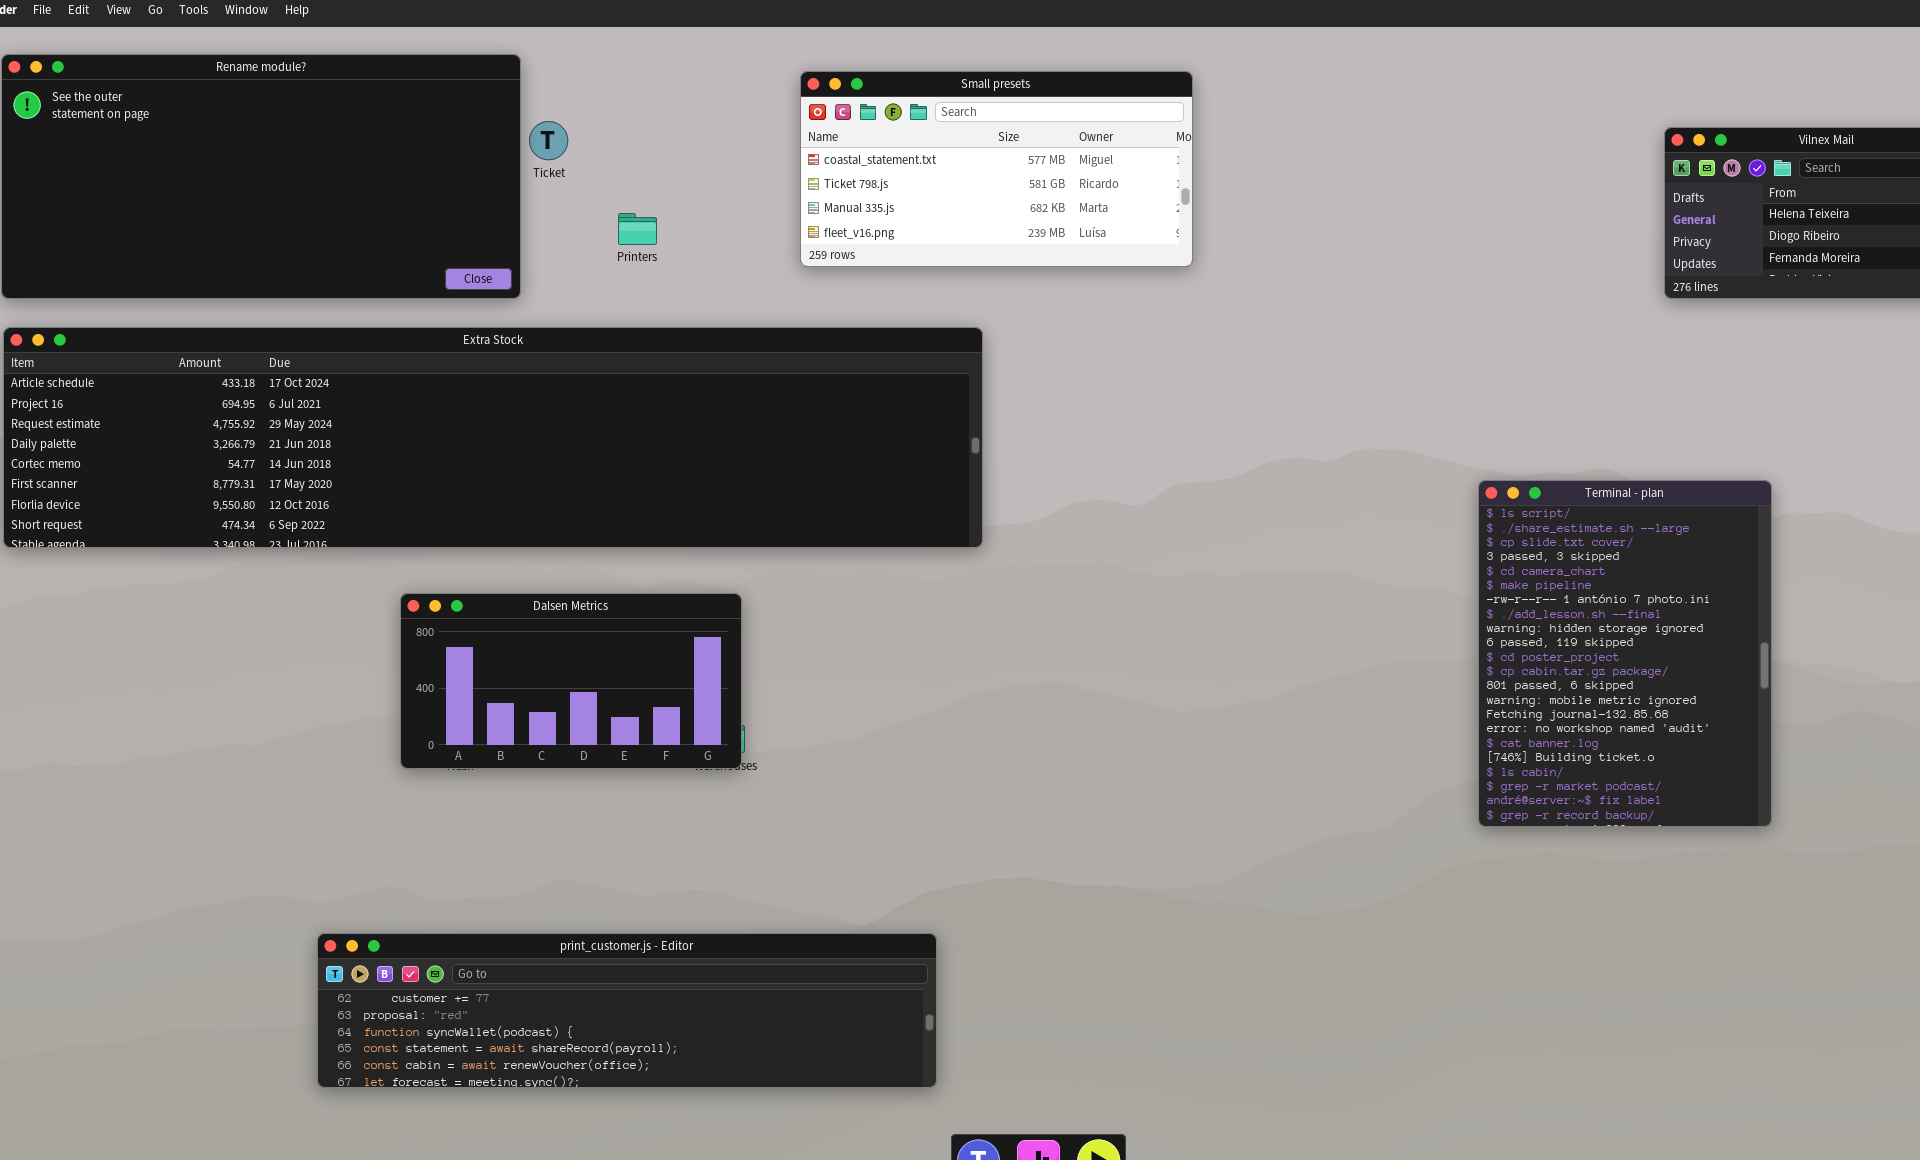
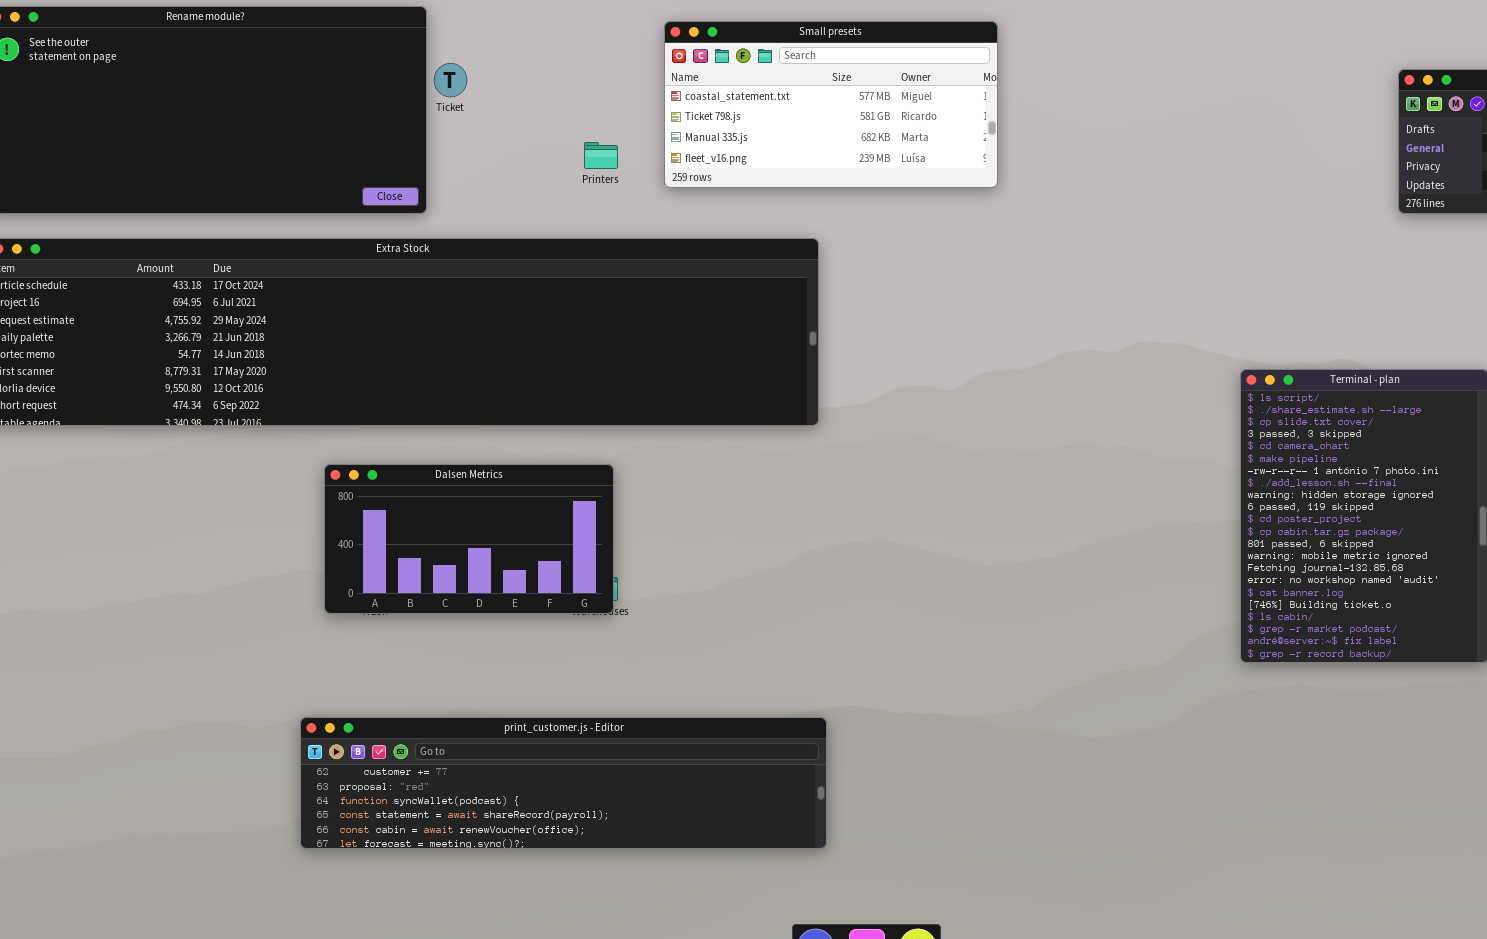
Printers: [618,213,657,245] -> [584,142,618,169], moved
print_customer.js - Editor: [317,933,937,1088] -> [300,717,827,849], moved

